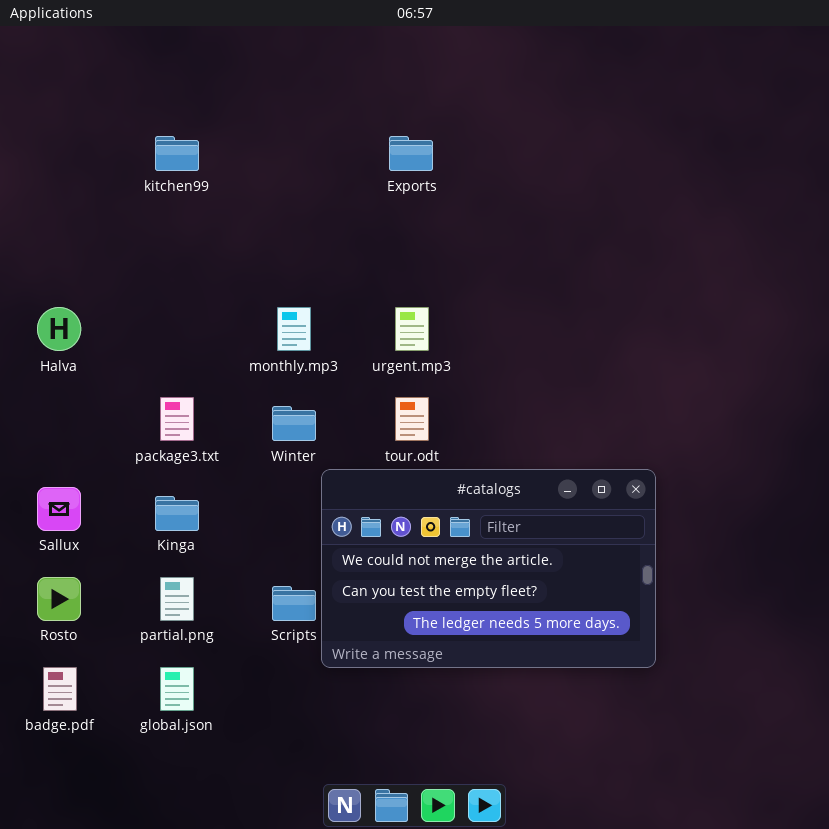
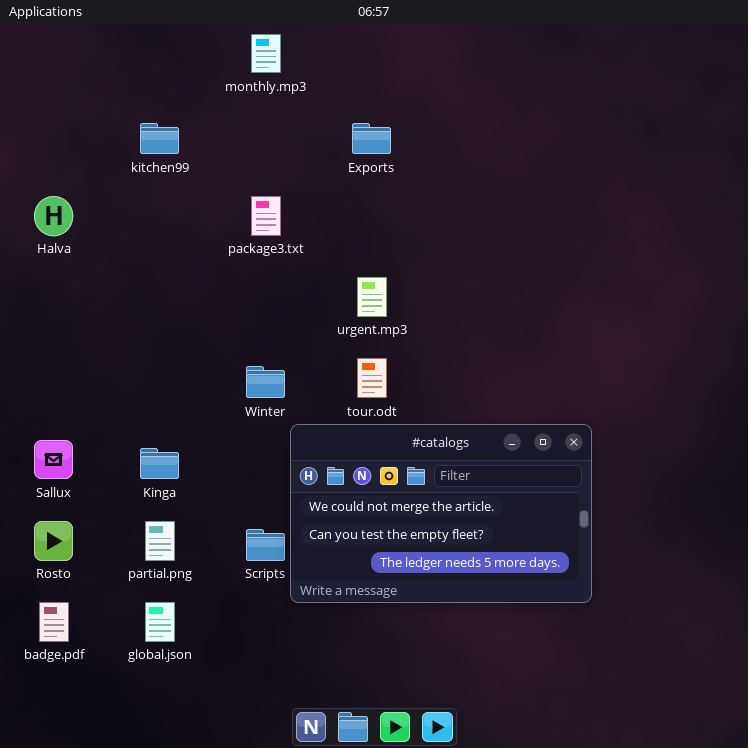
Halva: [37,307,81,351] -> [34,196,73,236], moved
monthly.mp3: [277,307,311,351] -> [251,34,281,73], moved
package3.txt: [160,397,194,441] -> [251,196,281,236], moved

